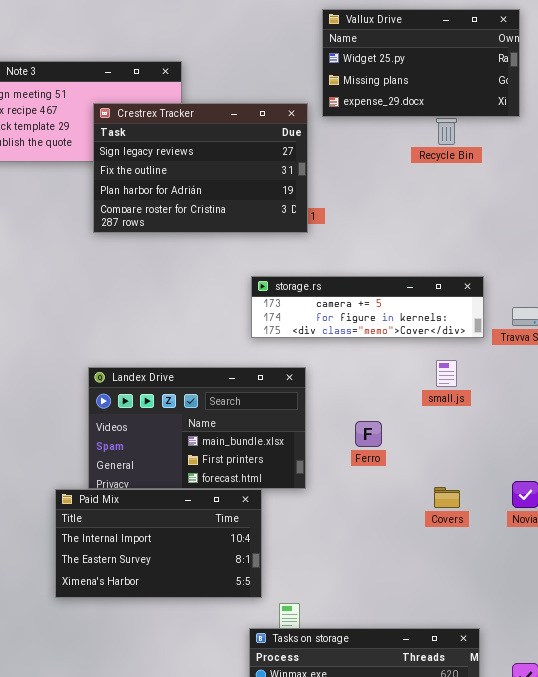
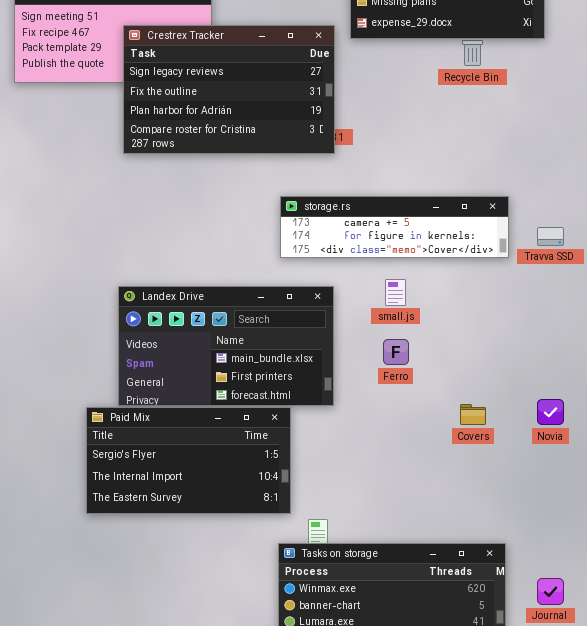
small.js: [436,360,457,387] -> [385,279,406,306], moved
Paid Mix: [55,489,262,598] -> [86,407,291,514], scrolled up 1 row

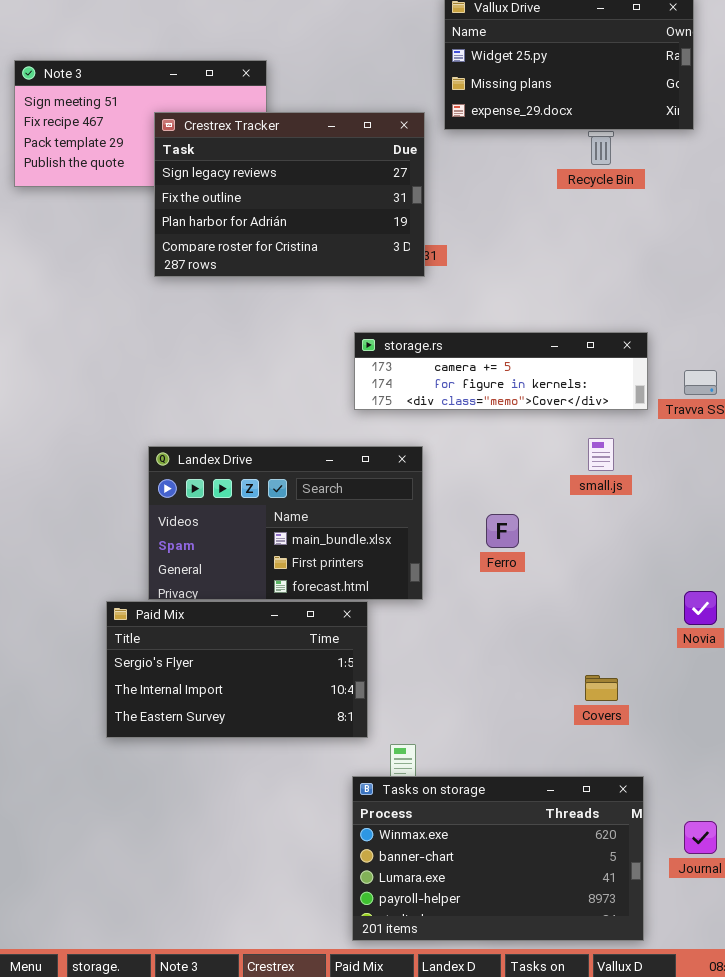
small.js: [385,279,406,306] -> [588,438,614,471], moved
Covers: [460,404,486,425] -> [585,675,618,701], moved

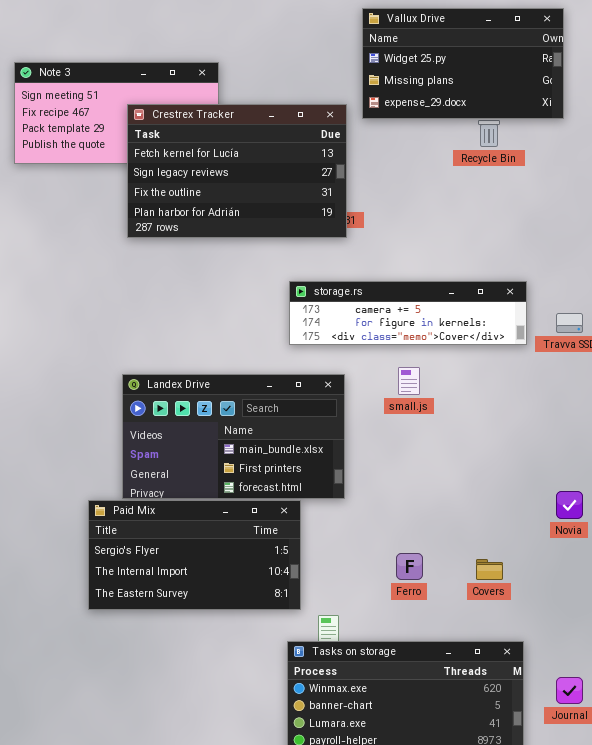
Crestrex Tracker: [154,112,425,277] -> [127,104,347,238], scrolled up 1 row
small.js: [588,438,614,471] -> [398,367,420,395], moved
Ferro: [486,514,519,548] -> [396,553,423,580], moved

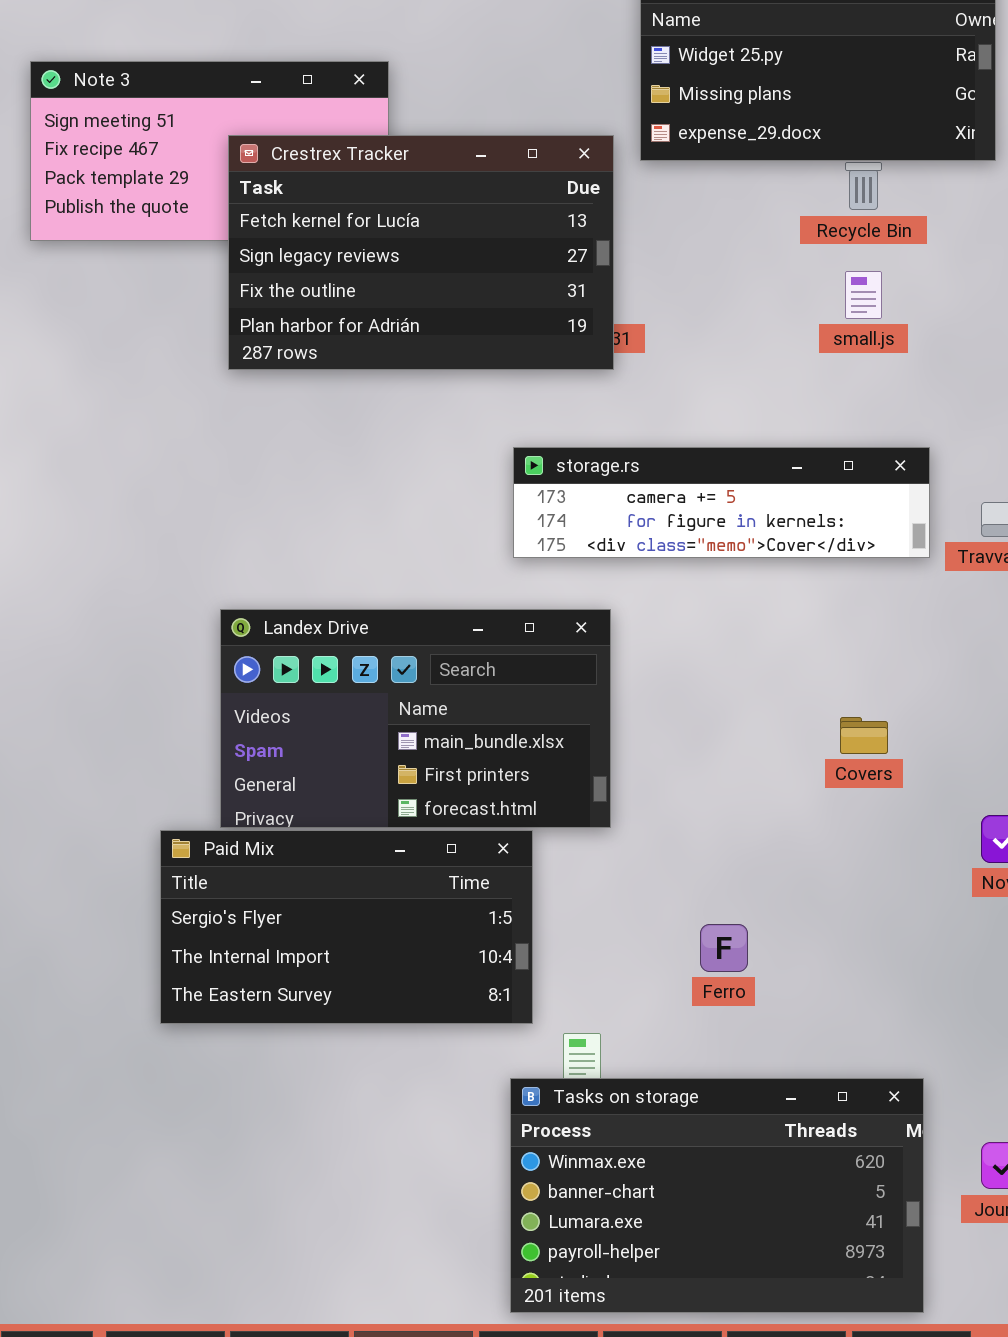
small.js: [398,367,420,395] -> [845,271,882,319], moved
Covers: [476,559,503,580] -> [840,717,888,754], moved

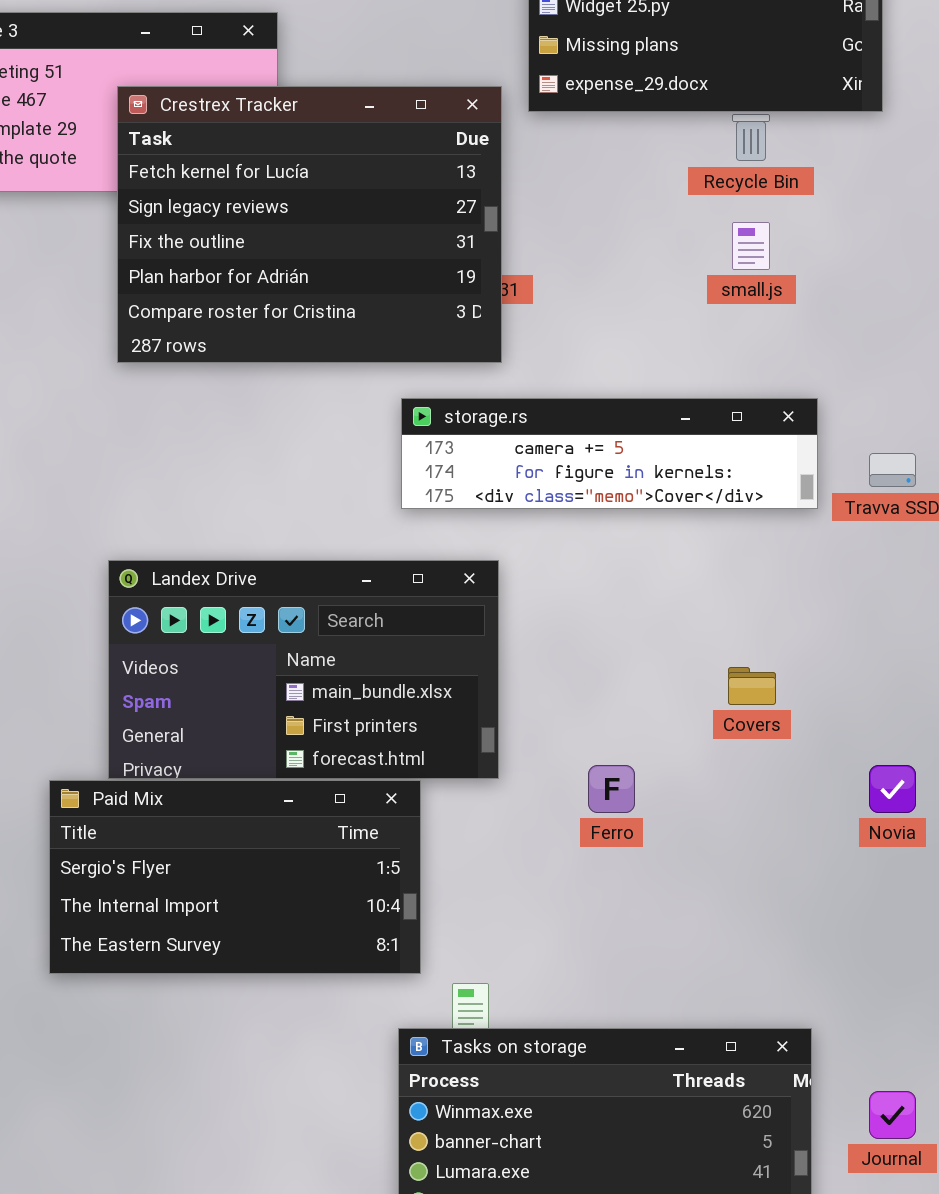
Crestrex Tracker: [228,135,614,370] -> [117,86,502,363], resized
Ferro: [700,924,748,972] -> [588,765,635,813], moved

